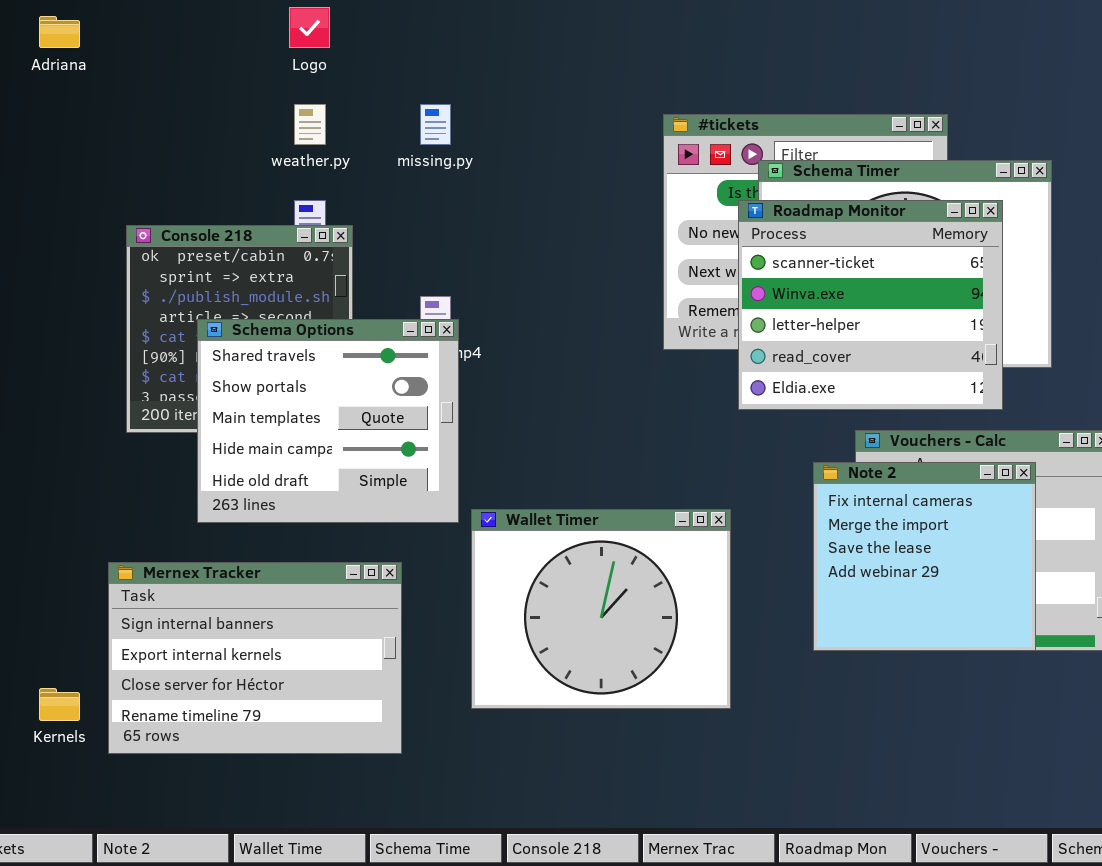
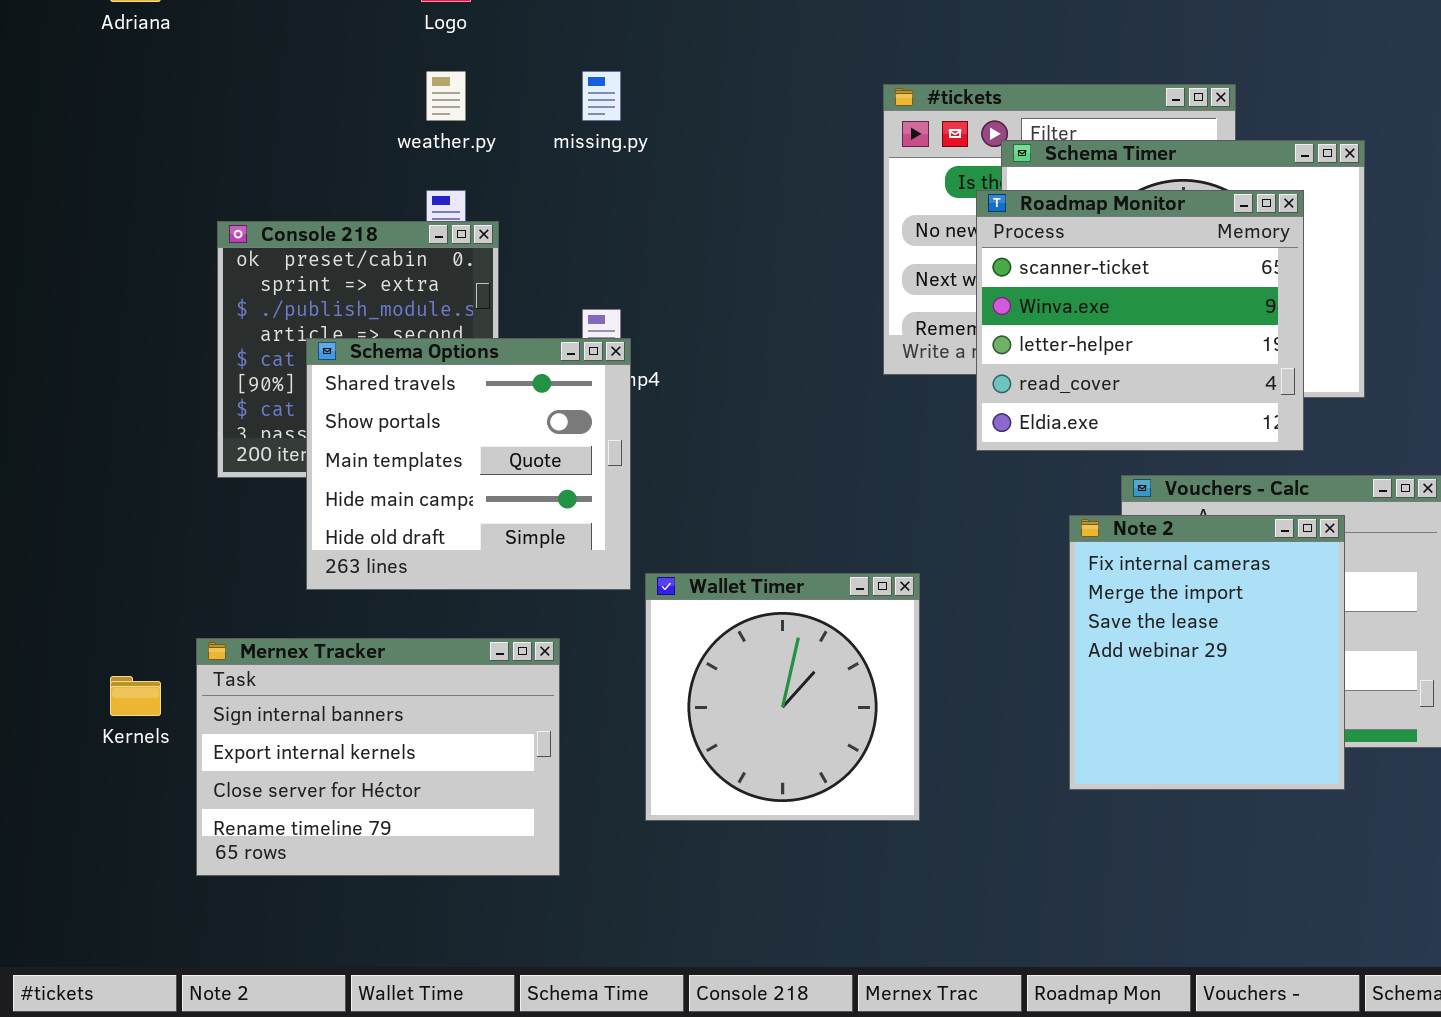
Note 2: [813,462,1036,651] -> [1069,515,1345,790], resized
Wallet Timer: [471,509,731,709] -> [645,573,920,821], resized
Kernels: [39,688,80,721] -> [110,676,161,716], moved

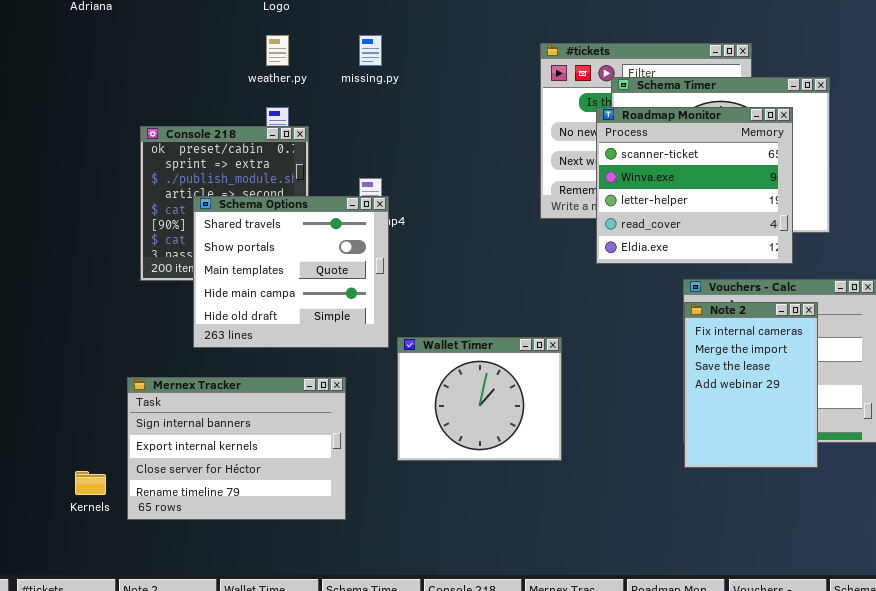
Note 2: [1069,515,1345,790] -> [684,302,818,468], resized
Wallet Timer: [645,573,920,821] -> [397,337,562,461], resized
Kernels: [110,676,161,716] -> [75,471,106,495], moved

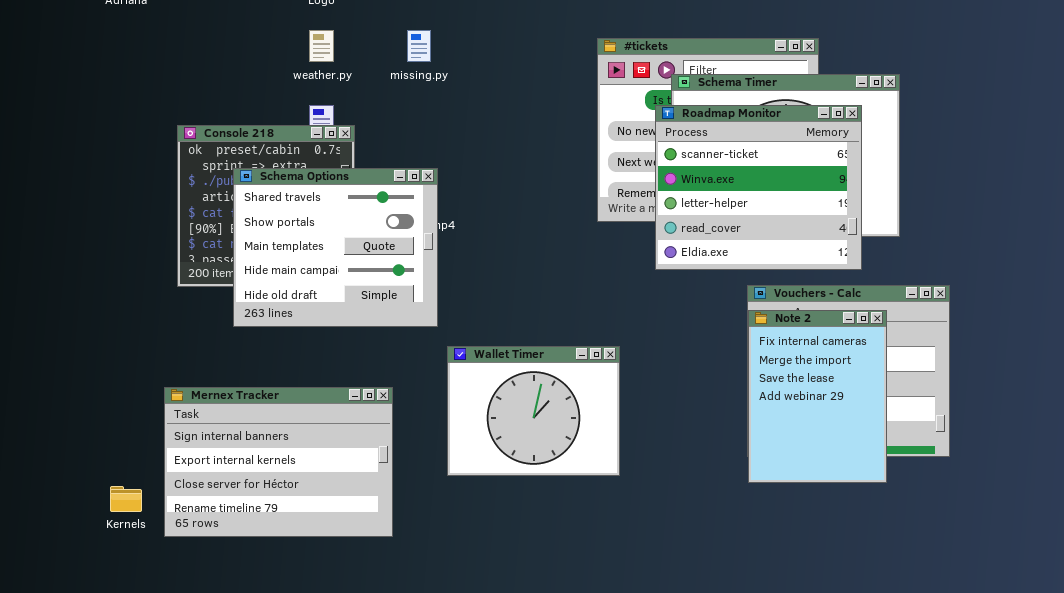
Schema Options: [193,196,389,348] -> [233,168,438,327], moved

